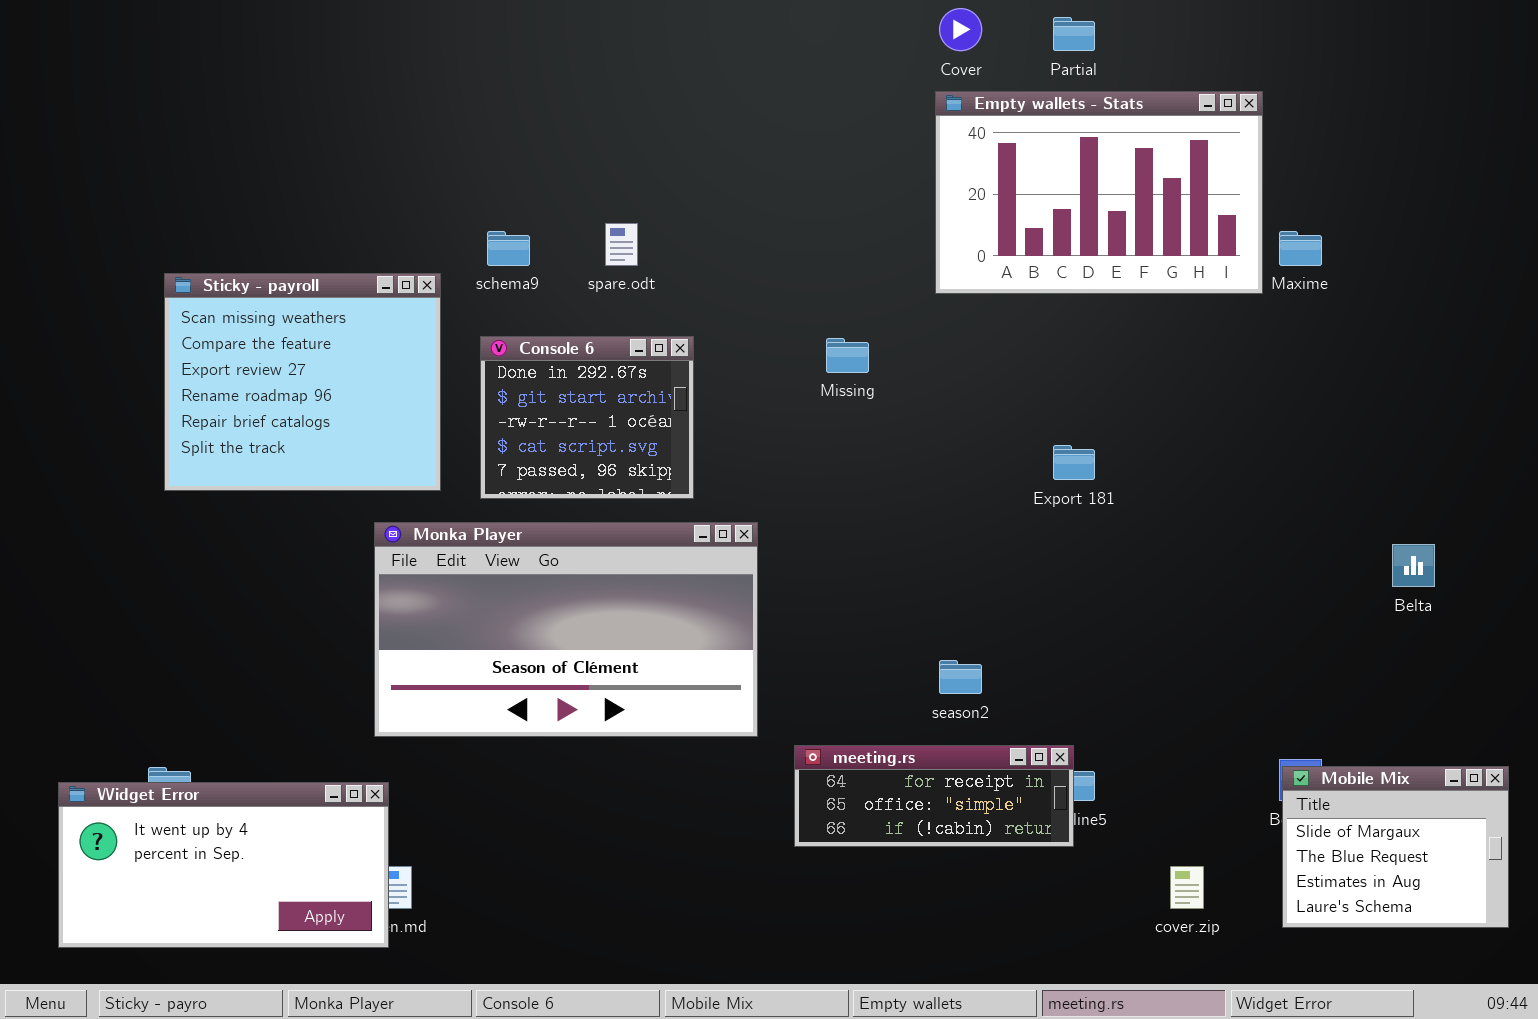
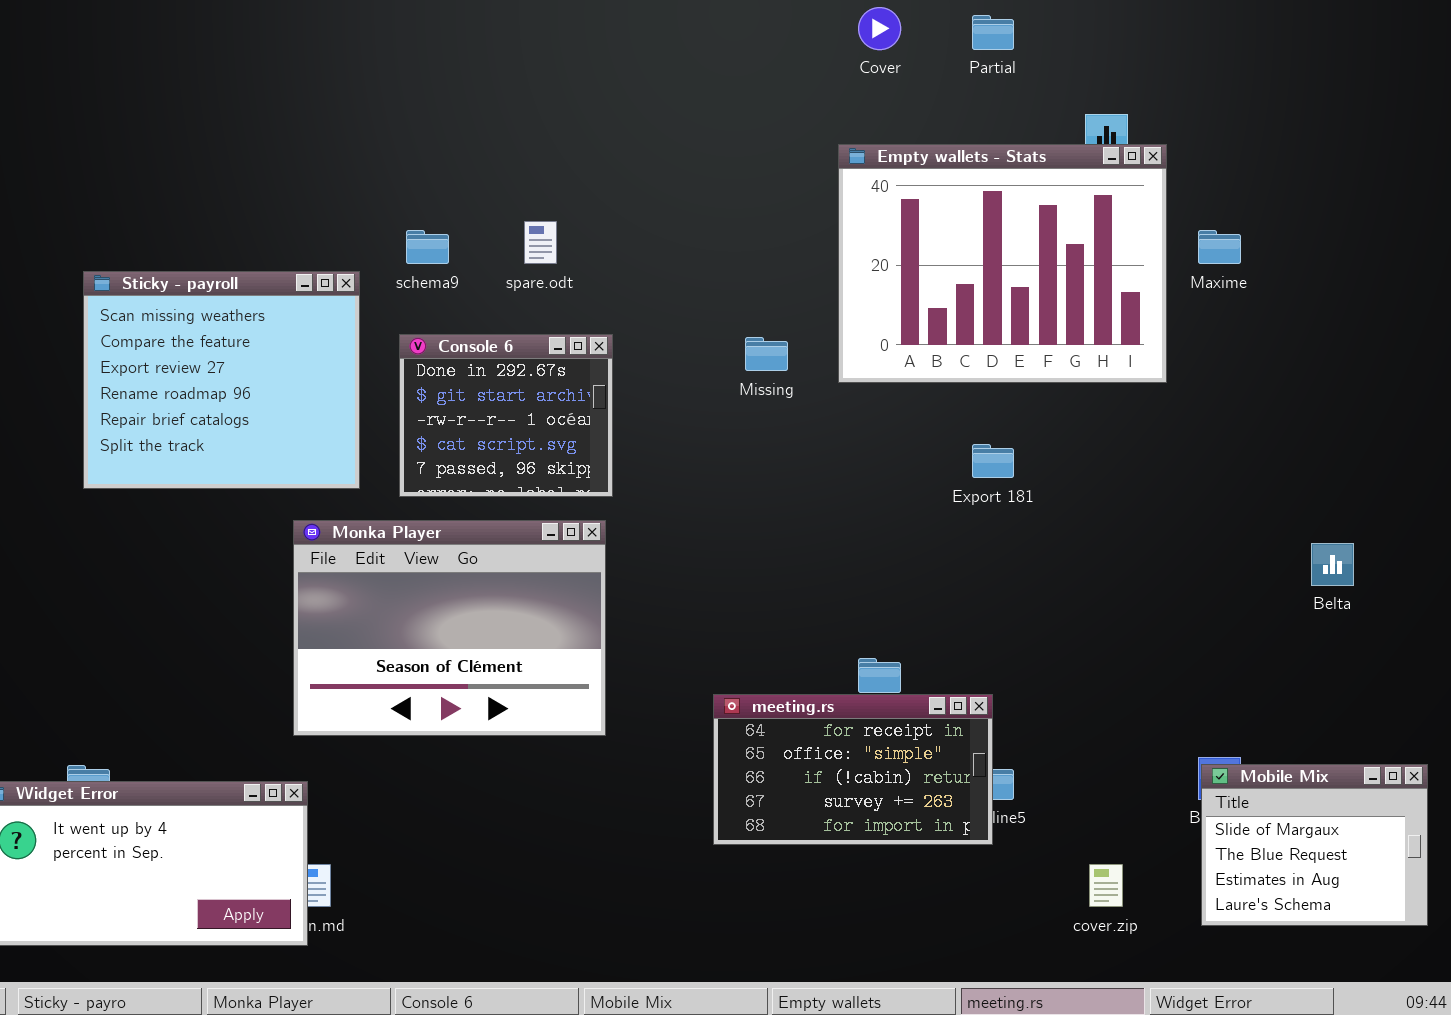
Empty wallets - Stats: [935,91,1263,294] -> [838,144,1167,383], moved, resized
Monka Player: [374,522,758,737] -> [293,520,606,736], resized
meeting.rs: [794,745,1074,847] -> [713,694,993,845], resized

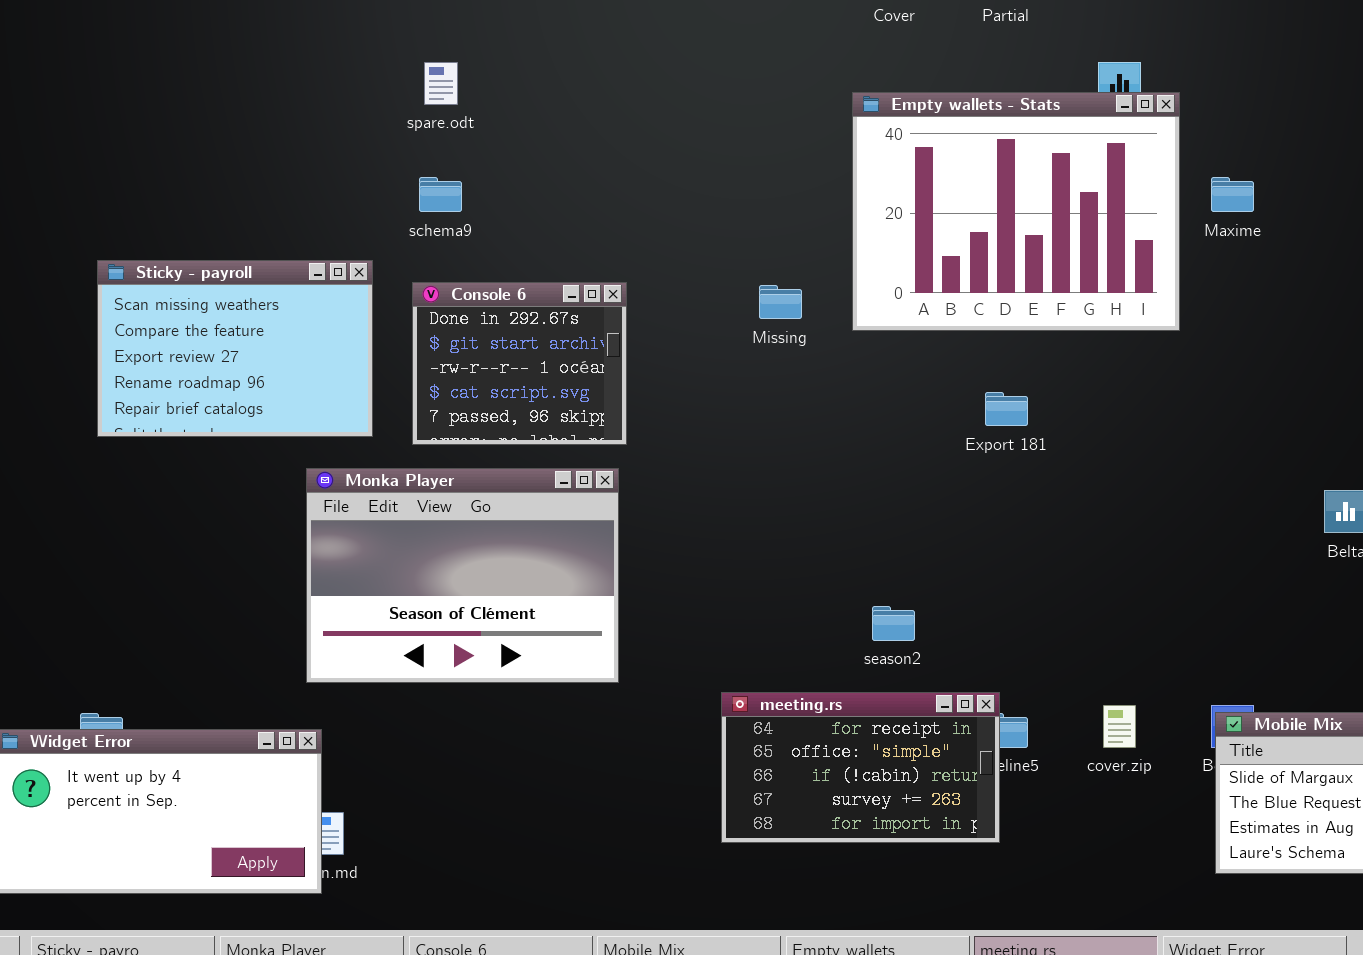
spare.odt: [524,221,557,264] -> [424,62,458,105], moved
Sticky - payroll: [83,271,360,489] -> [97,260,373,437], resized
meeting.rs: [713,694,993,845] -> [721,692,1000,843], moved
cover.zip: [1089,864,1123,907] -> [1103,705,1136,748], moved

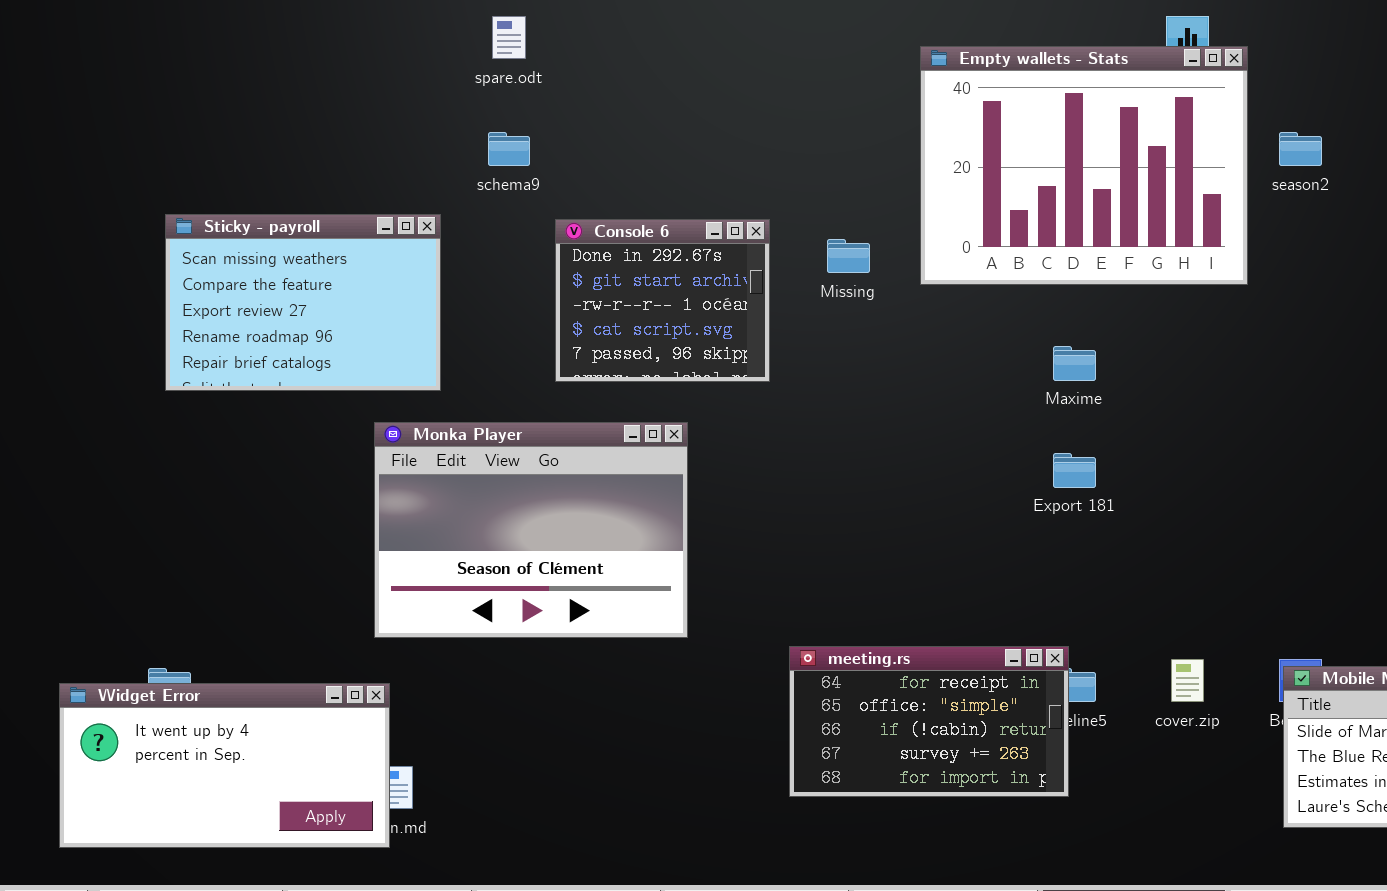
Maxime: [1211,177,1254,212] -> [1053,346,1096,381], moved
Console 6: [412,282,627,445] -> [555,219,770,382], moved
Export 181: [985,392,1028,426] -> [1053,453,1096,488], moved
season2: [872,606,915,641] -> [1279,132,1322,166], moved

